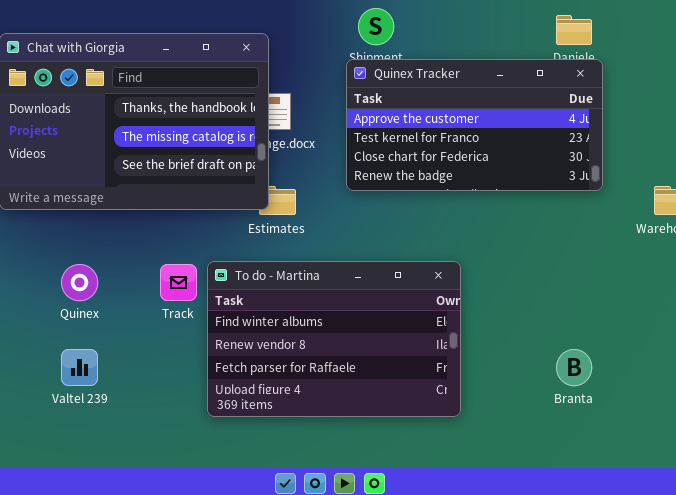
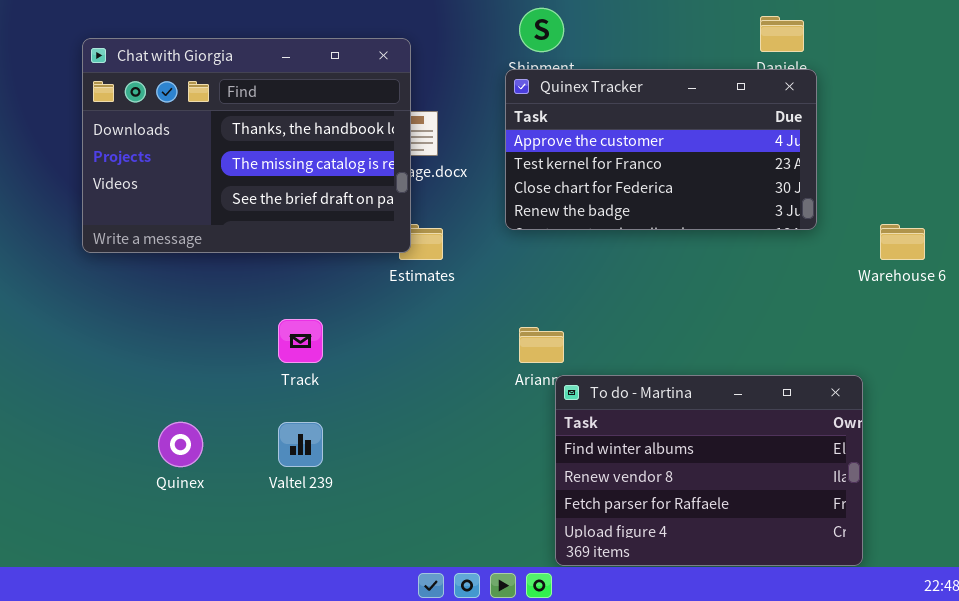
To do - Martina: [207,261,461,417] -> [555,375,863,566], moved
Quinex: [61,264,98,301] -> [158,422,203,467], moved
Valtel 239: [61,349,98,386] -> [278,422,323,467], moved

